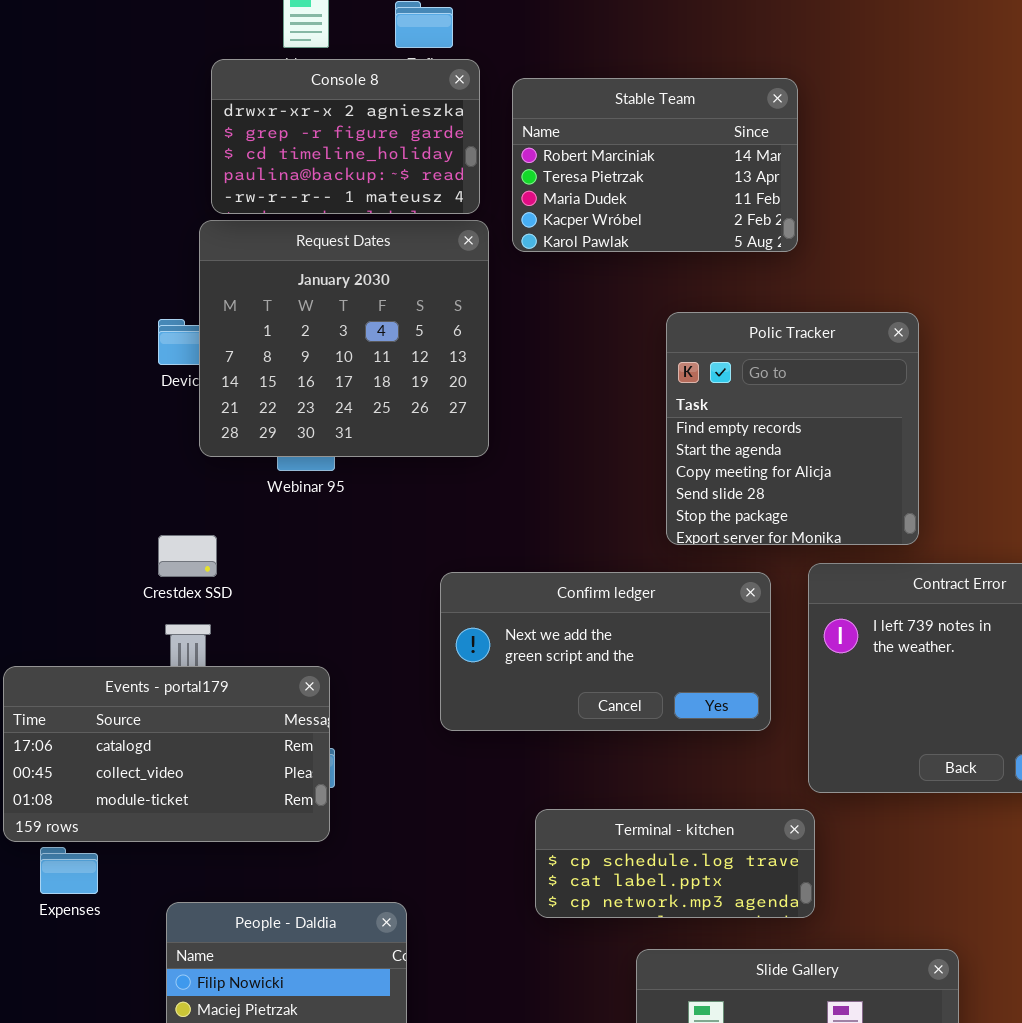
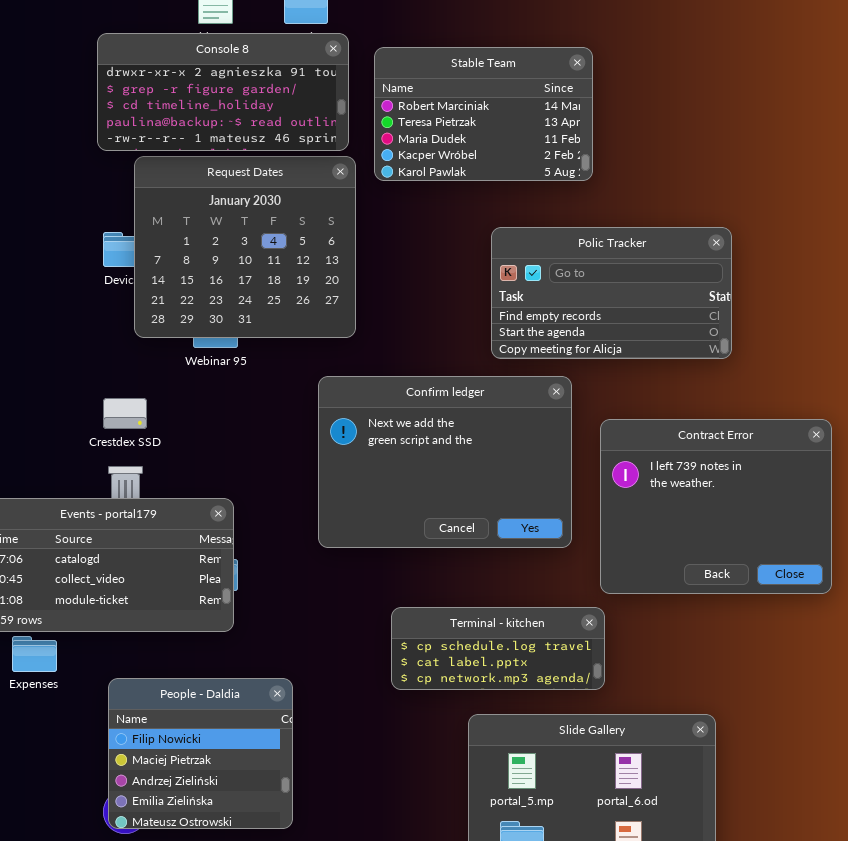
Console 8: [211,59,480,214] -> [97,33,349,151], resized
Polic Tracker: [666,312,919,545] -> [491,227,732,359], resized
Confirm ledger: [440,572,771,731] -> [318,376,572,548], resized

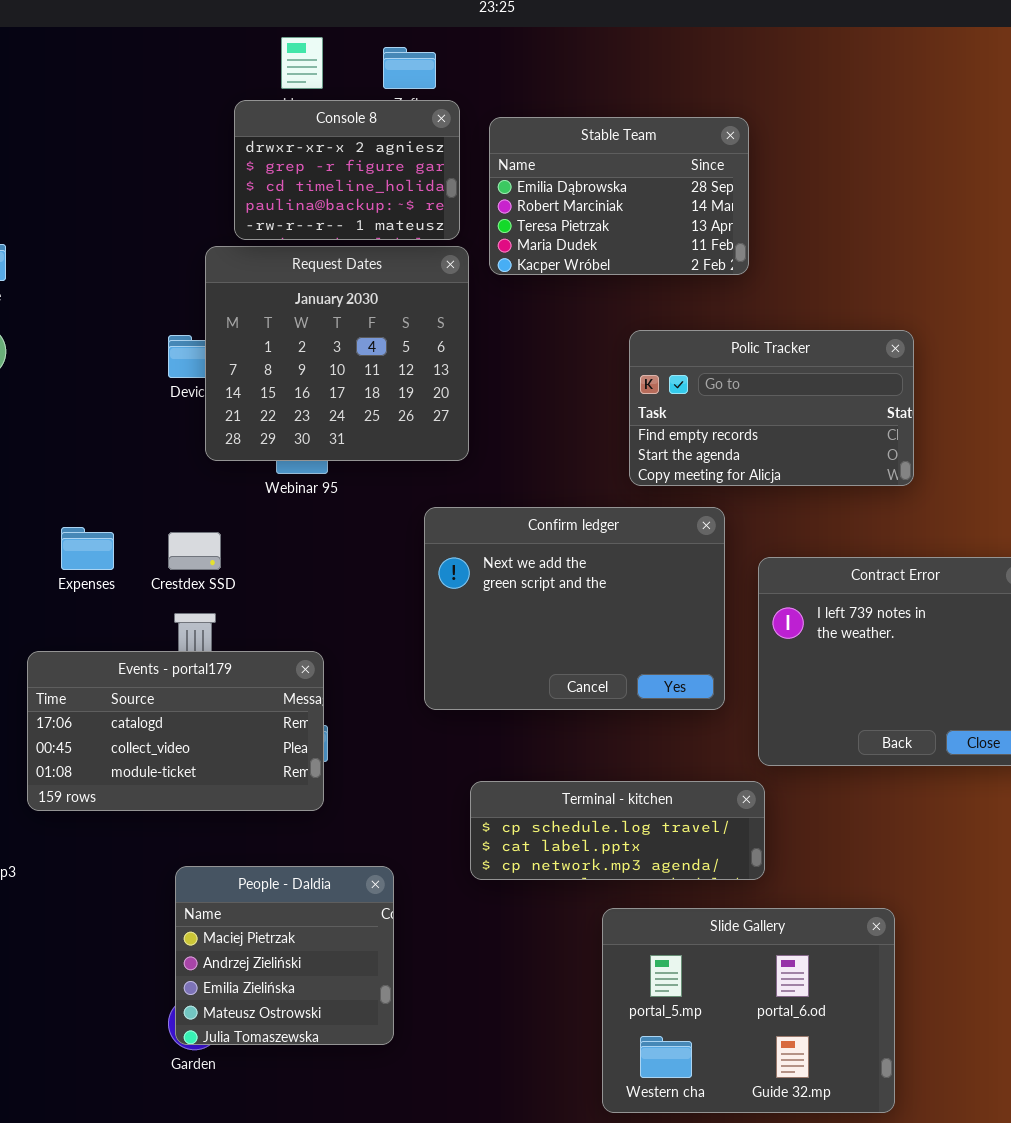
Console 8: [97,33,349,151] -> [234,100,460,240], resized
Stable Team: [374,47,593,181] -> [489,117,749,275], scrolled up 1 row
Terminal - kitchen: [391,607,605,690] -> [470,781,765,880], resized
Expenses: [12,636,57,672] -> [61,527,114,570], moved
People - Daldia: [108,678,293,829] -> [175,866,394,1045], scrolled down 1 row

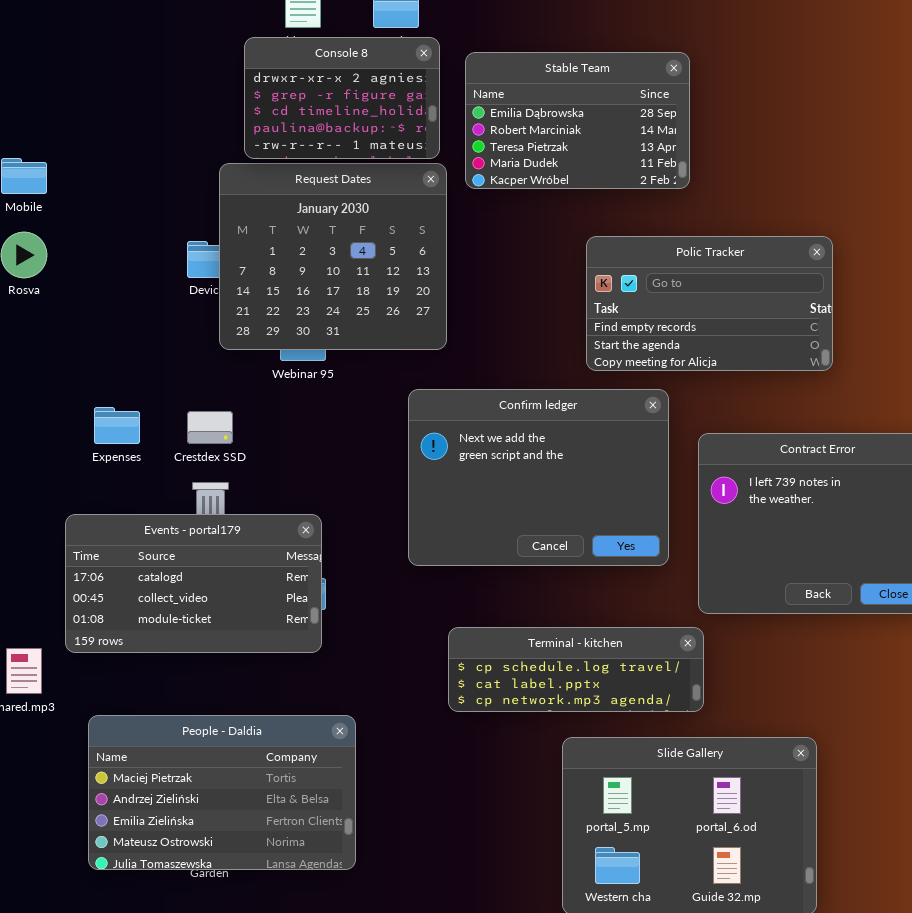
People - Daldia: [175,866,394,1045] -> [88,715,356,870], moved, resized

